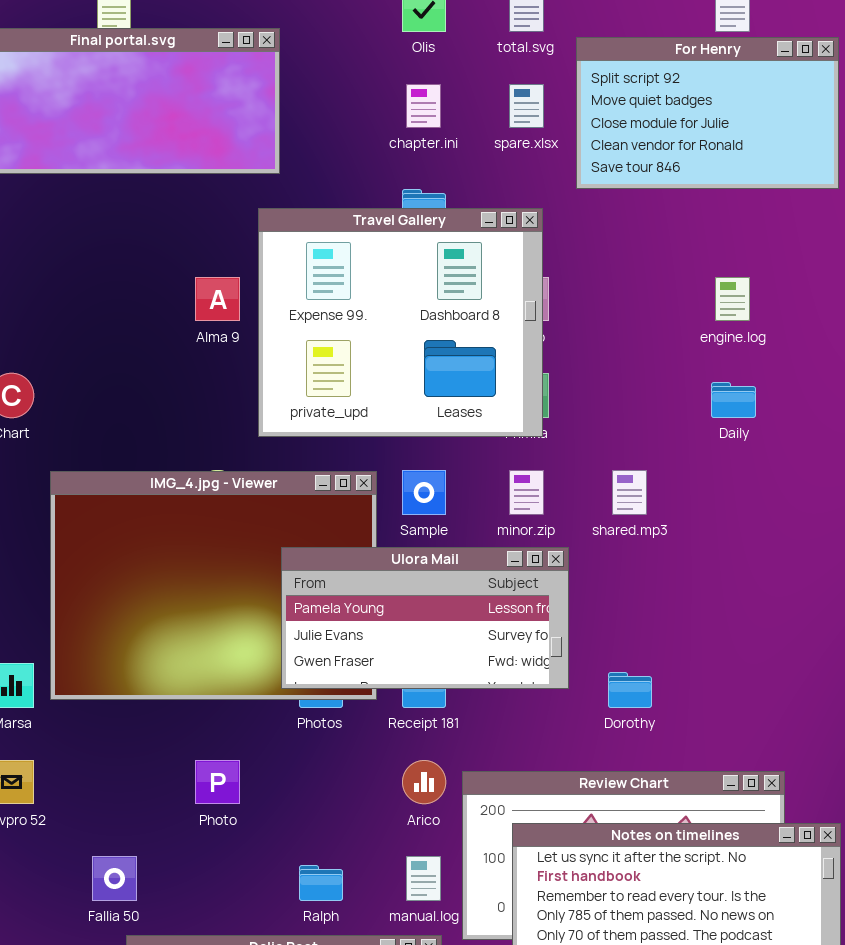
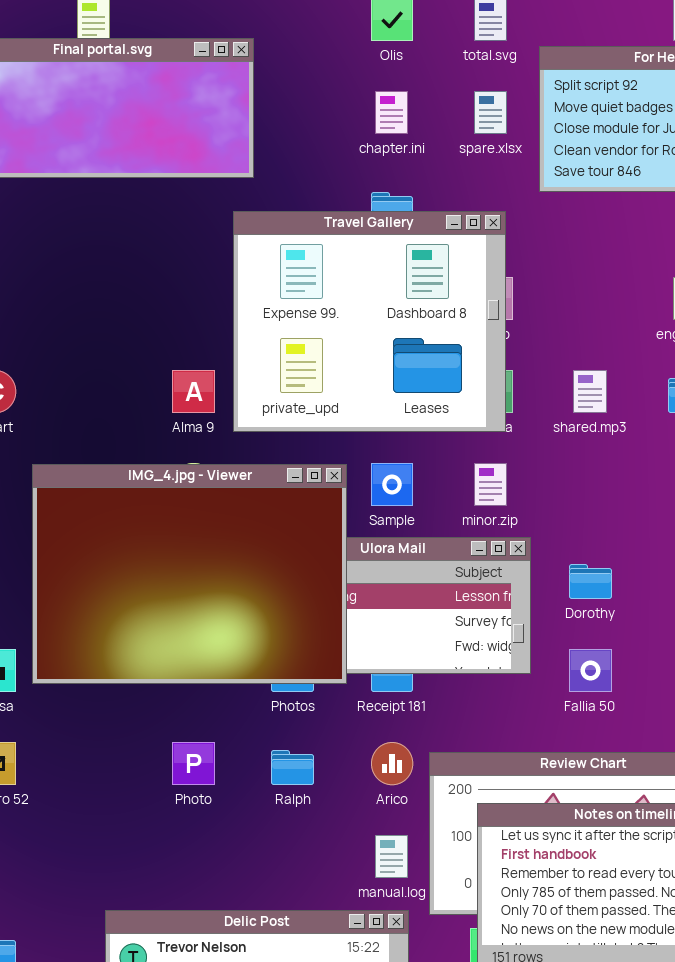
Alma 9: [195,277,240,321] -> [172,370,215,413], moved
shared.mp3: [612,470,647,515] -> [573,370,607,413], moved
IMG_4.jpg - Viewer: [50,471,377,700] -> [32,464,347,684], raised
Dorothy: [608,672,652,708] -> [569,564,612,599], moved
Fallia 50: [92,856,137,901] -> [569,649,612,692], moved
Ralph: [299,865,343,901] -> [271,750,314,785], moved

